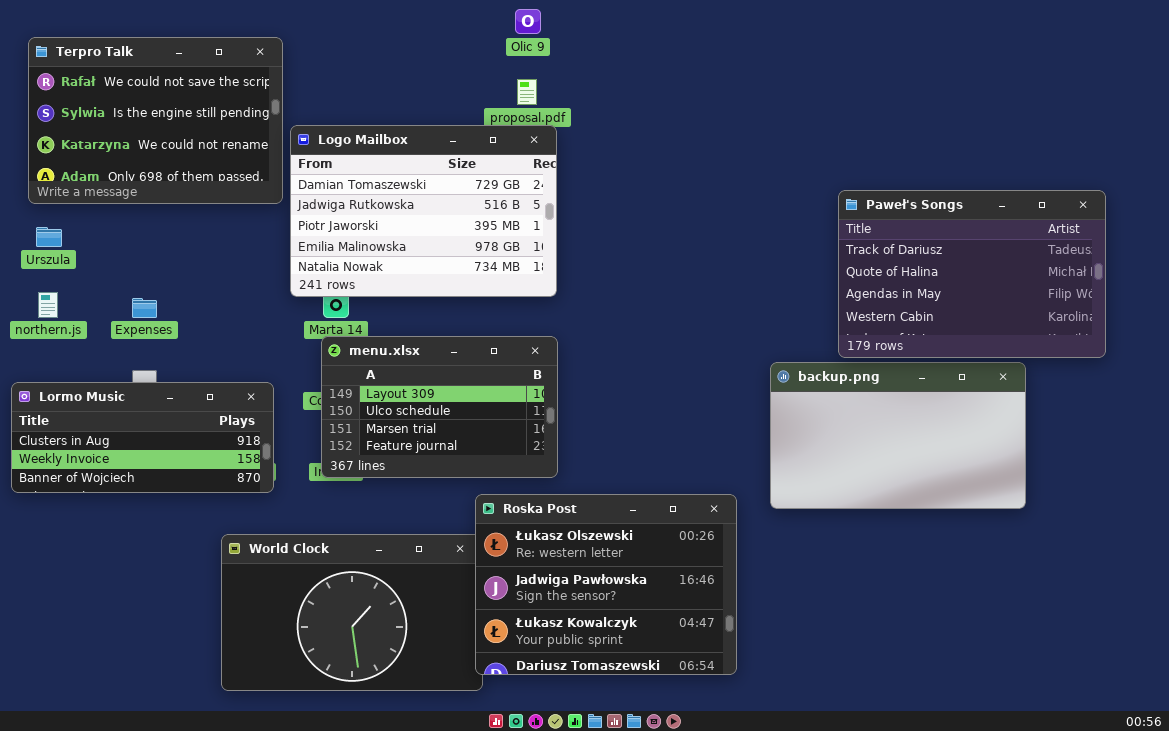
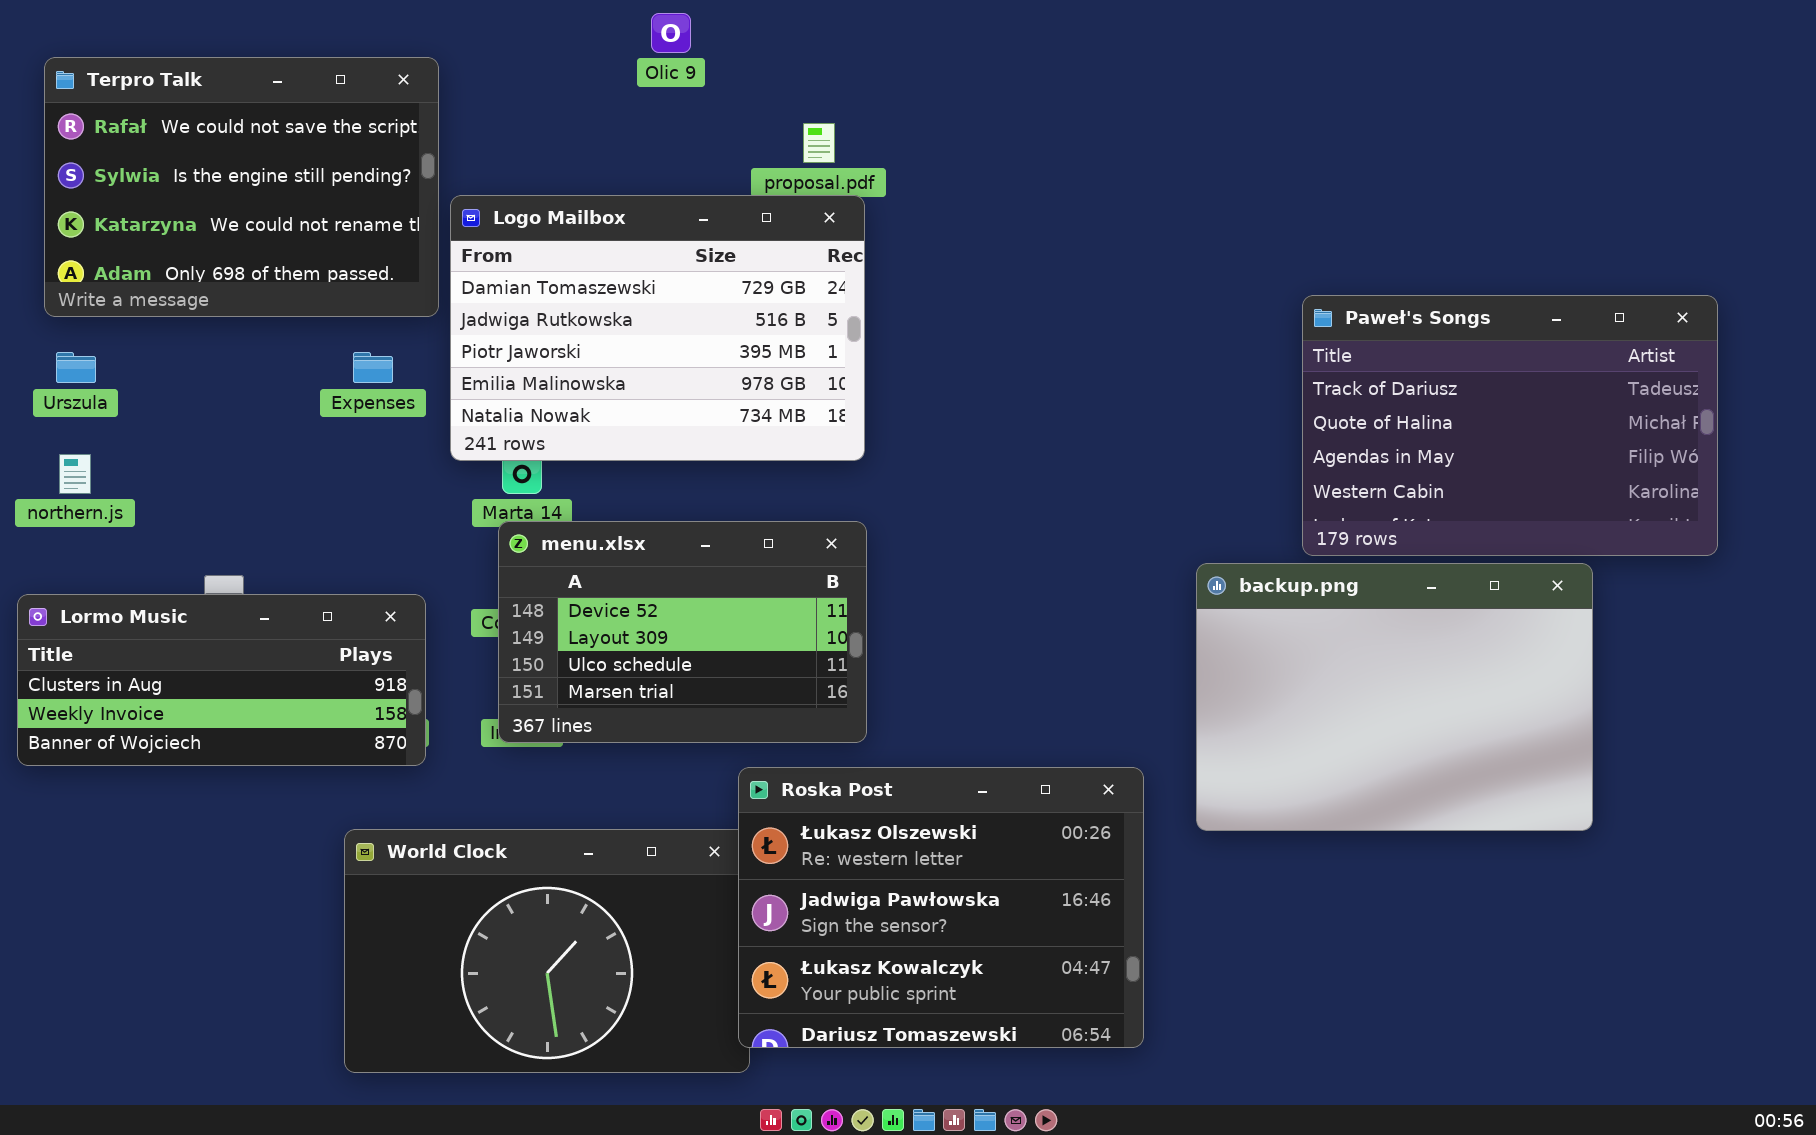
Olic 9: [515,9,541,34] -> [651,13,691,53], moved
Expenses: [132,298,157,318] -> [353,352,393,383], moved
menu.xlsx: [321,336,558,478] -> [498,521,867,743], scrolled up 1 row
backup.png: [770,362,1026,509] -> [1196,563,1593,831], resized

